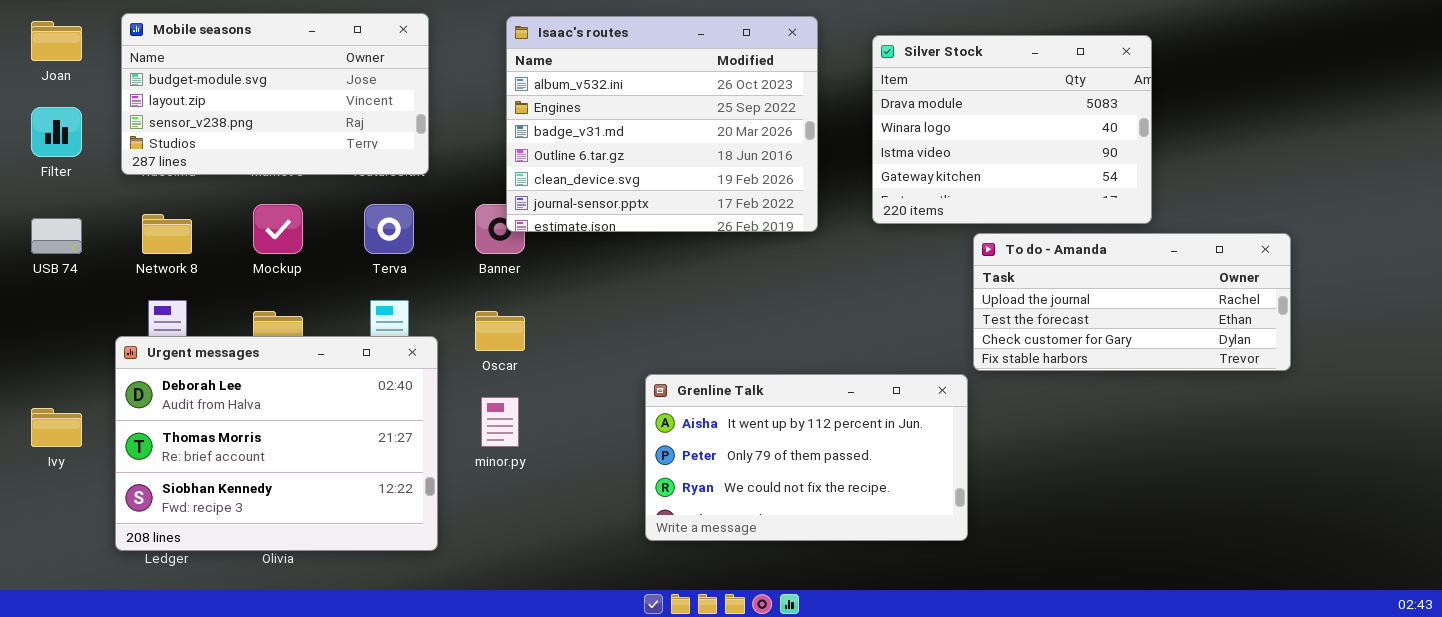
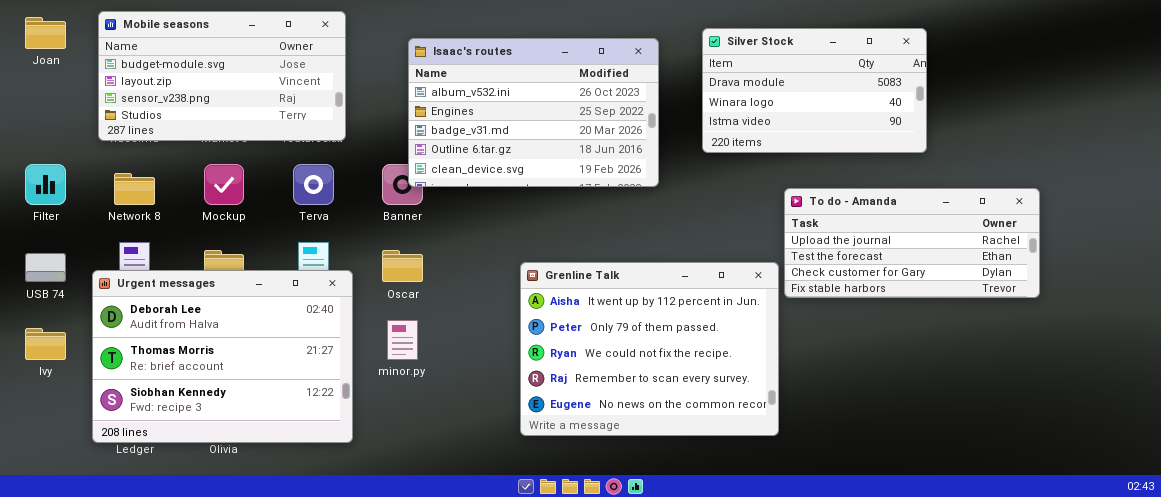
Isaac's routes: [506,16,818,232] -> [408,38,659,187], resized
Silver Stock: [872,35,1152,224] -> [702,28,927,153], resized
Filter: [31,107,82,157] -> [25,164,66,205], moved
USB 74: [31,218,82,254] -> [25,253,66,282], moved
Grenline Talk: [645,374,968,541] -> [520,262,779,436], resized

